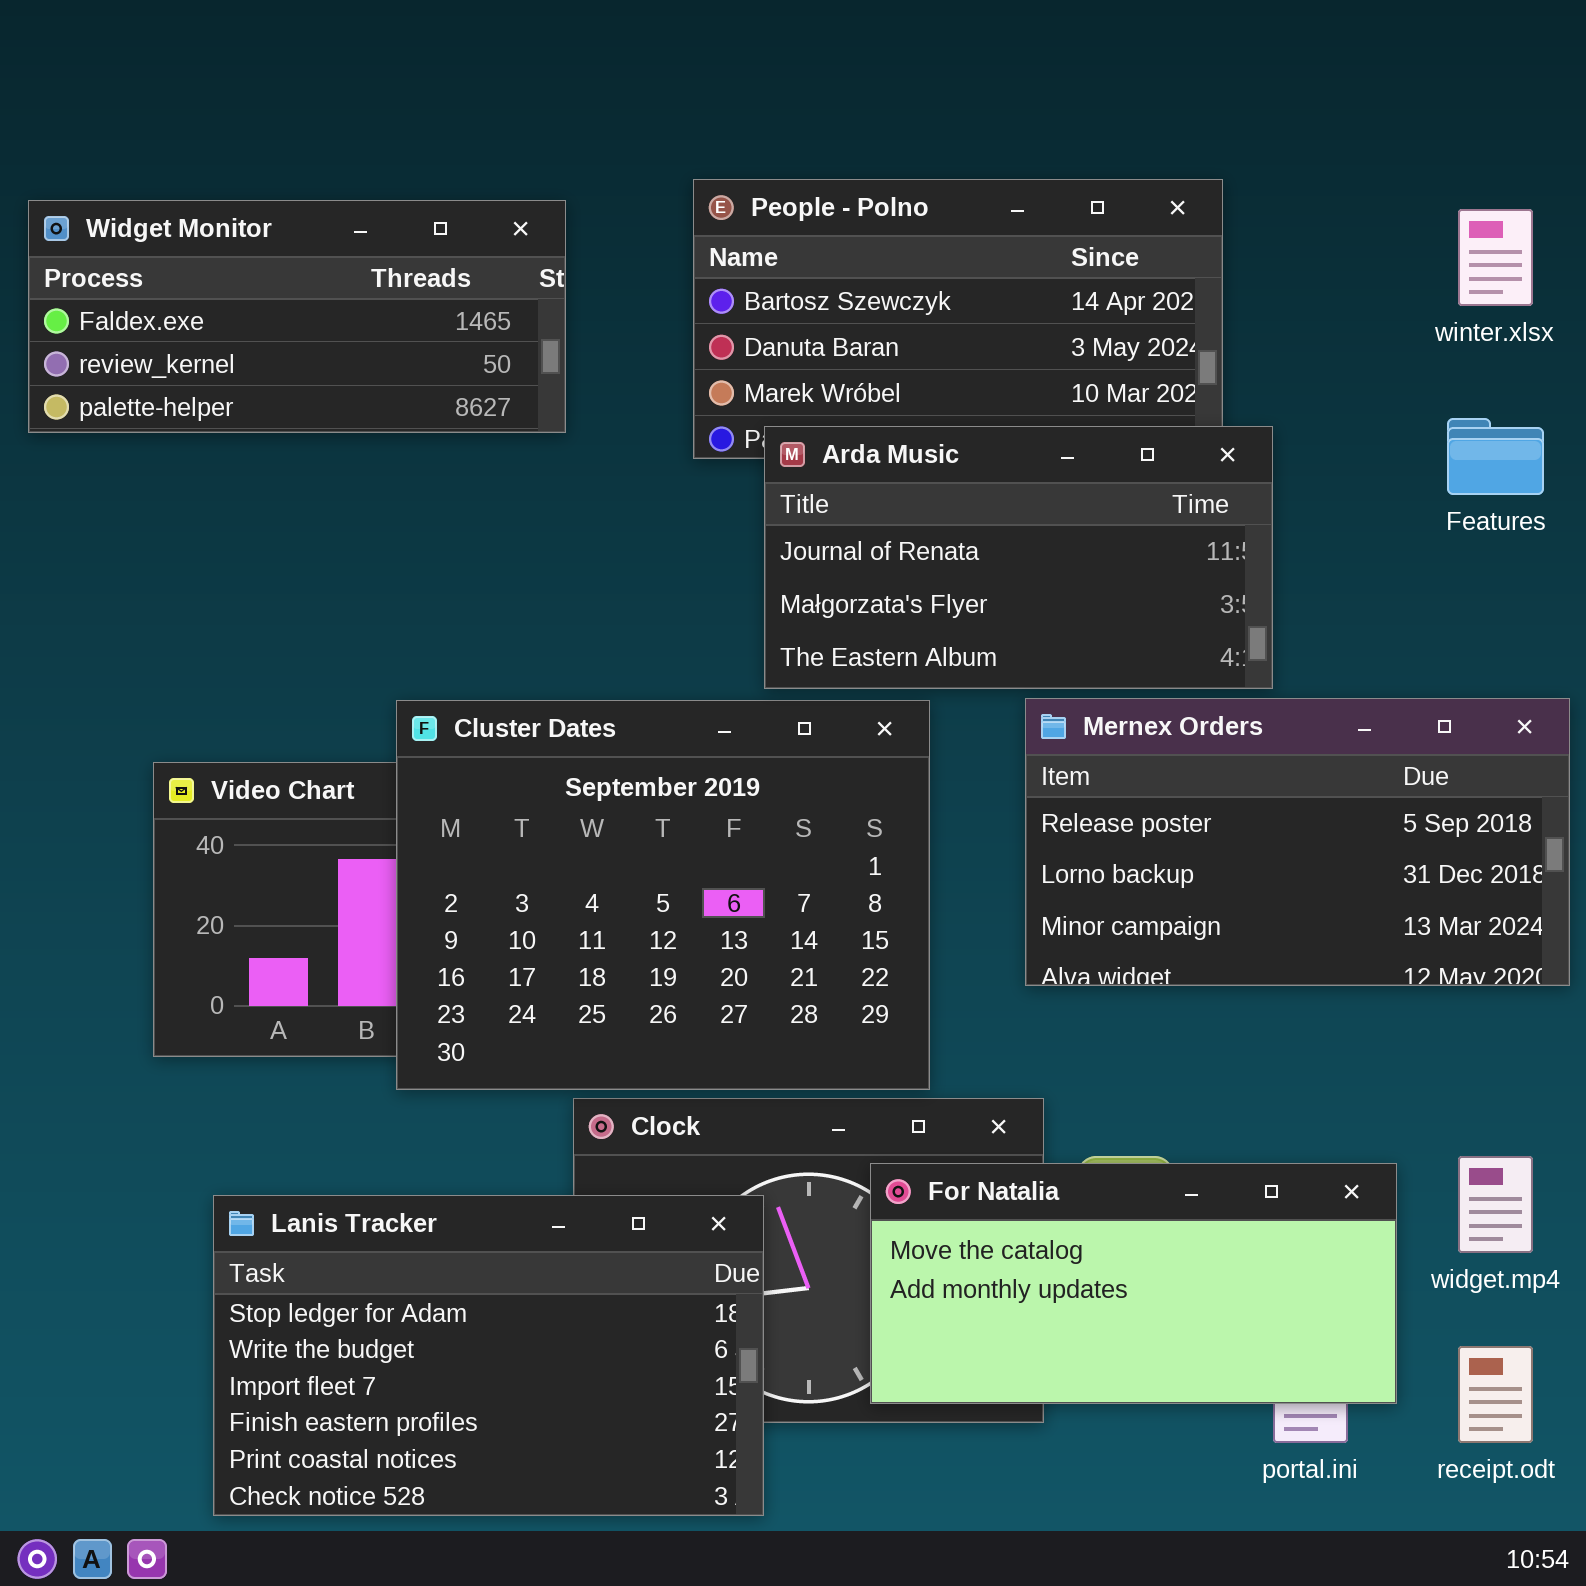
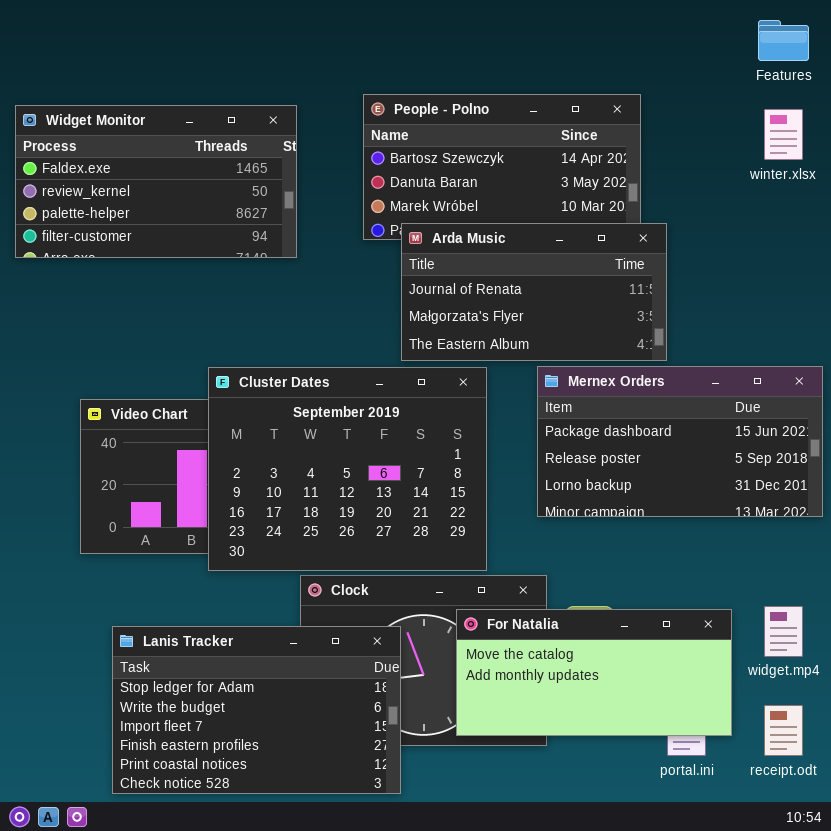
Widget Monitor: [28,200,566,433] -> [15,105,297,258], resized
Features: [1447,418,1544,495] -> [758,20,809,61], moved
Mernex Orders: [1025,698,1570,986] -> [537,366,823,517], scrolled up 1 row

